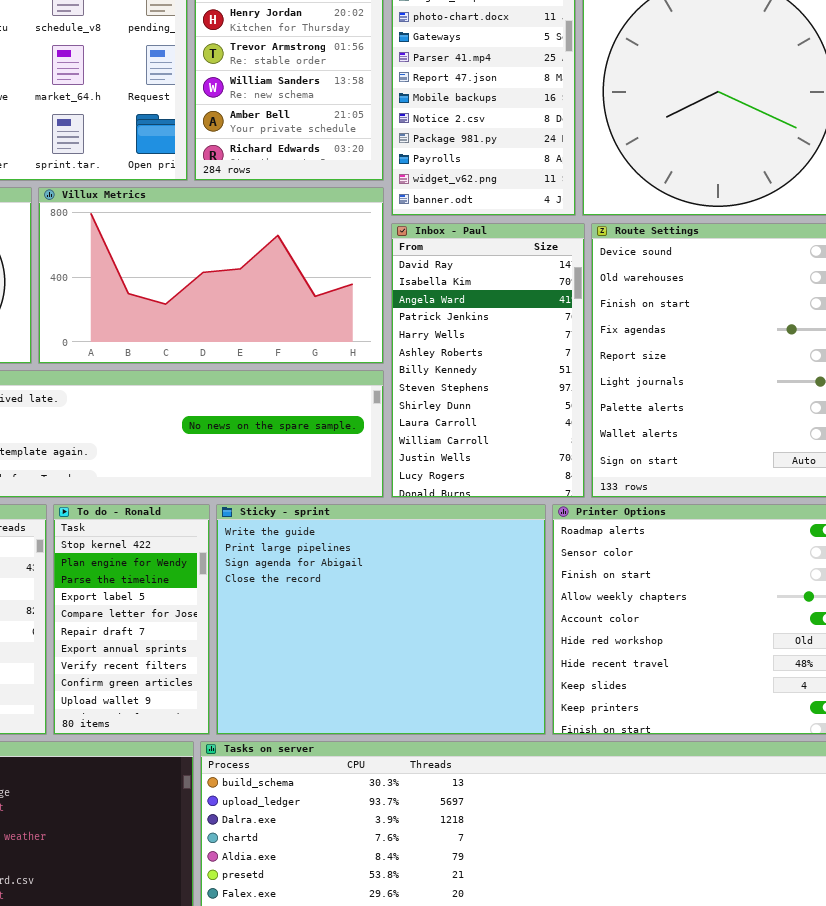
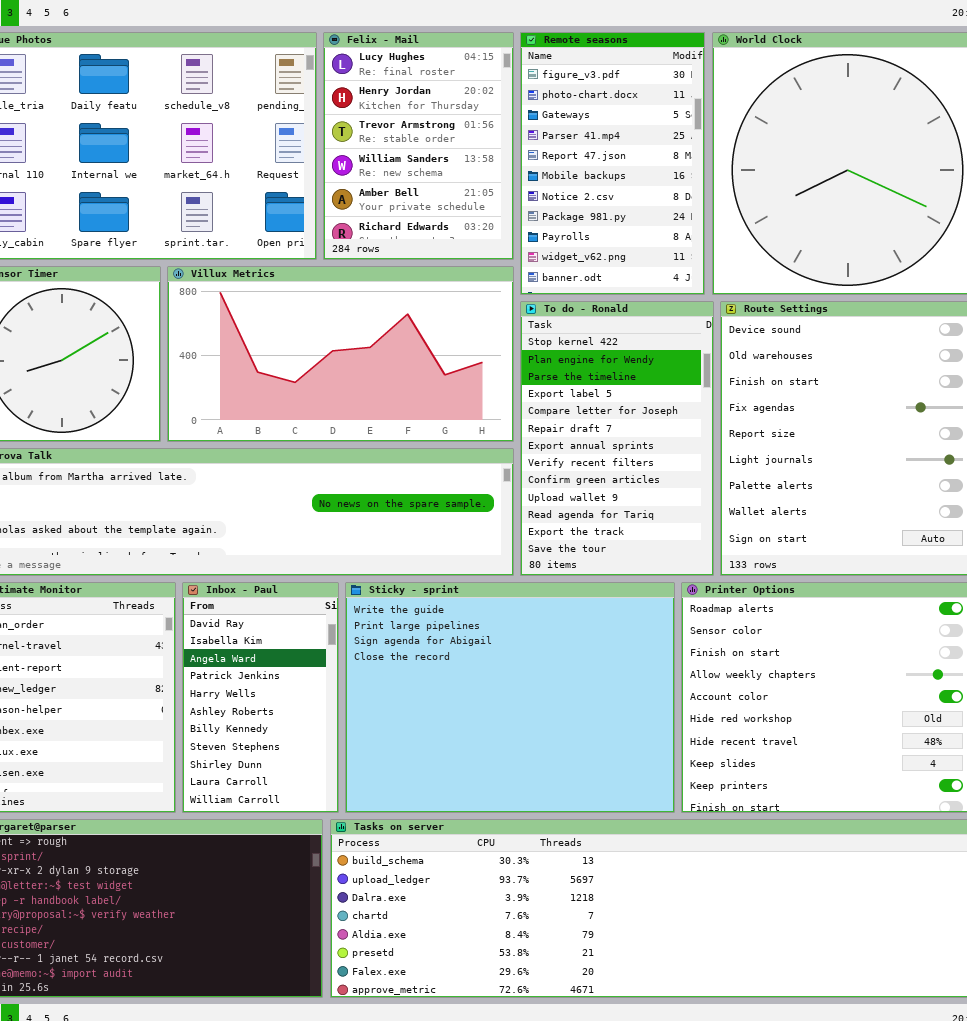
Inbox - Paul: [391,223,585,498] -> [182,582,339,813], moved, resized
To do - Ronald: [53,504,210,735] -> [520,301,714,576], moved, resized

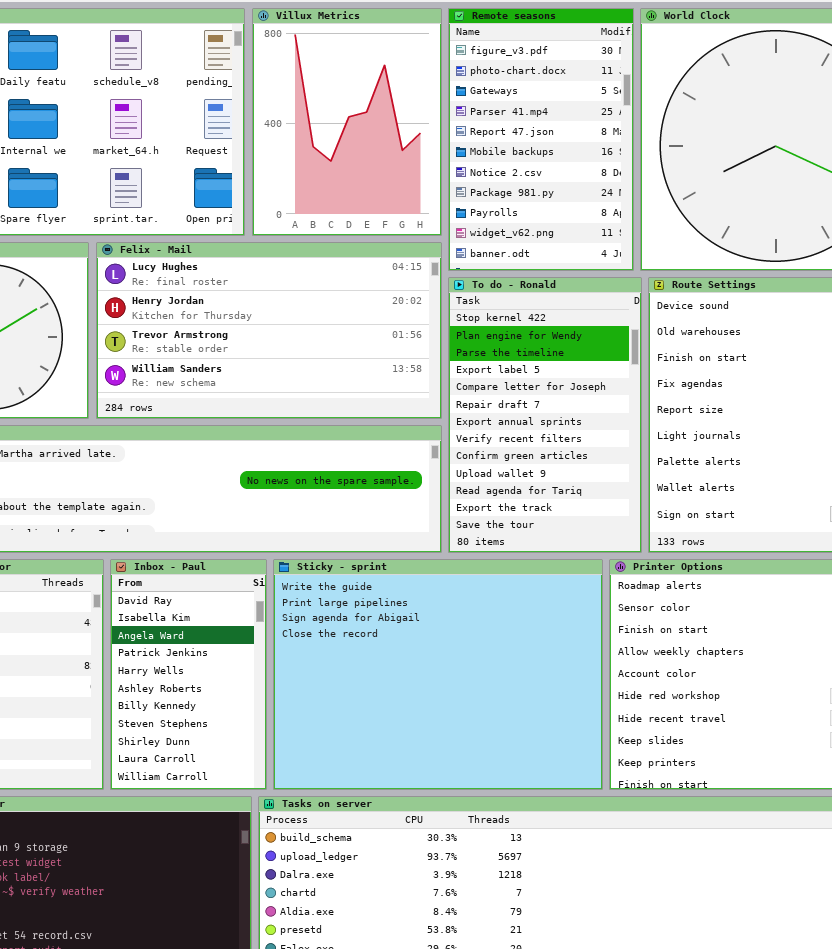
Felix - Mail: [323,32,514,260] -> [96,242,442,419], moved, resized
Villux Metrics: [167,266,514,442] -> [252,8,442,236], moved, resized

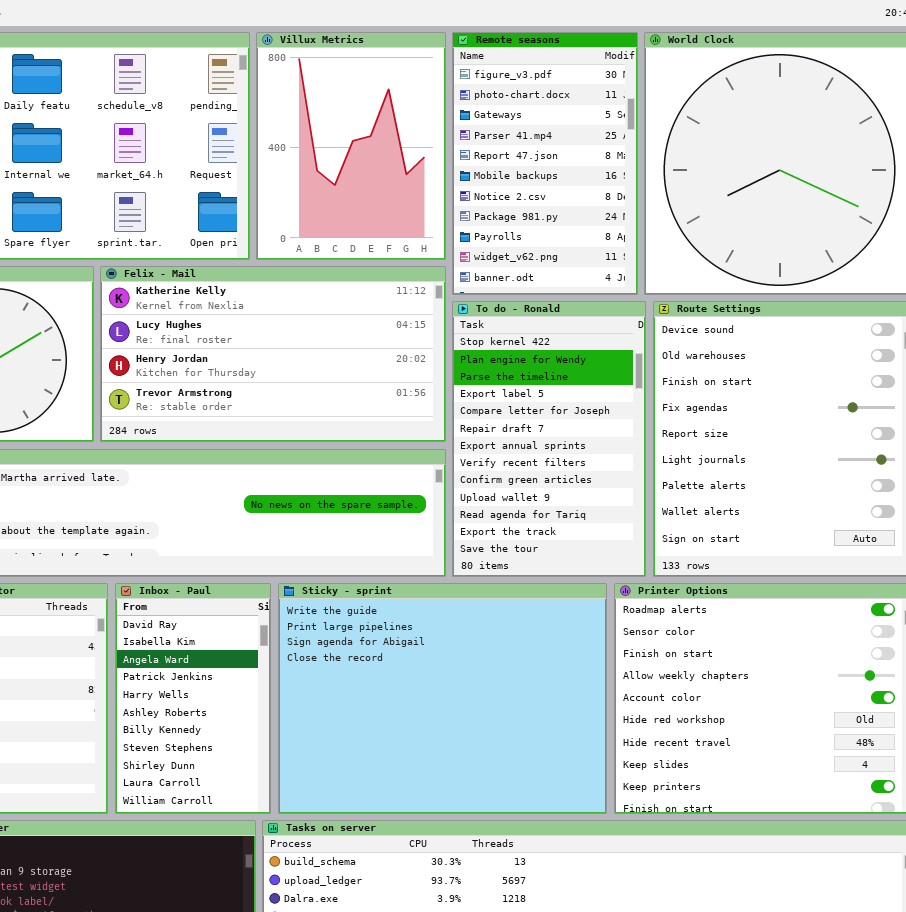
Felix - Mail: [96,242,442,419] -> [100,266,446,442], scrolled up 1 row

